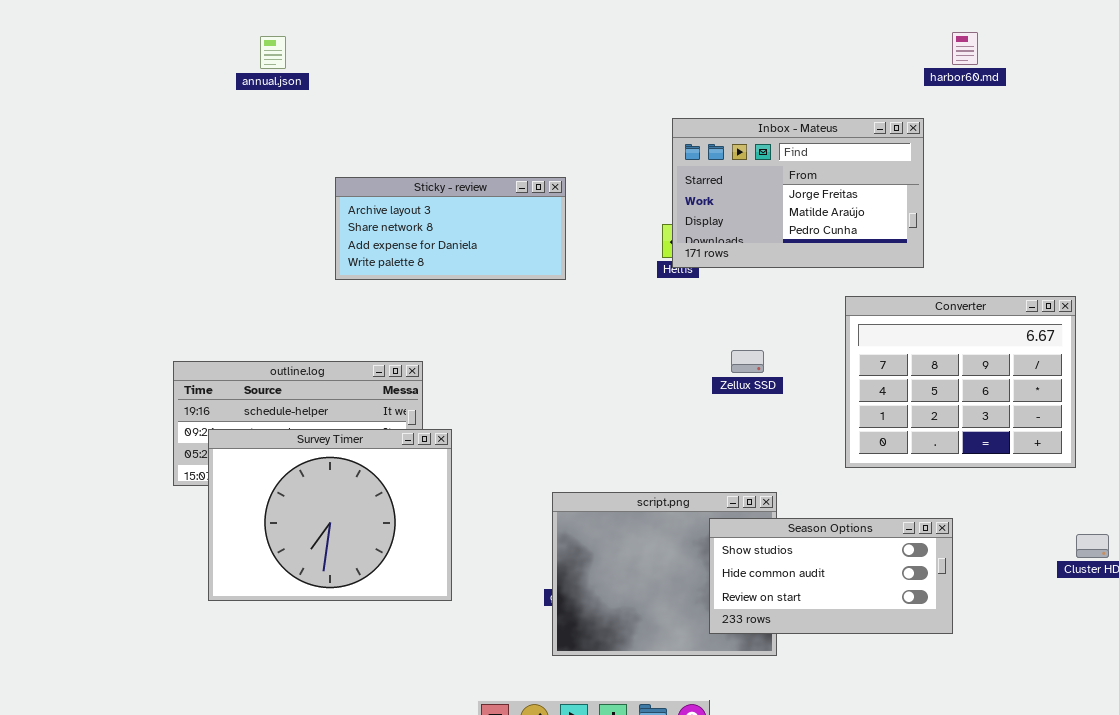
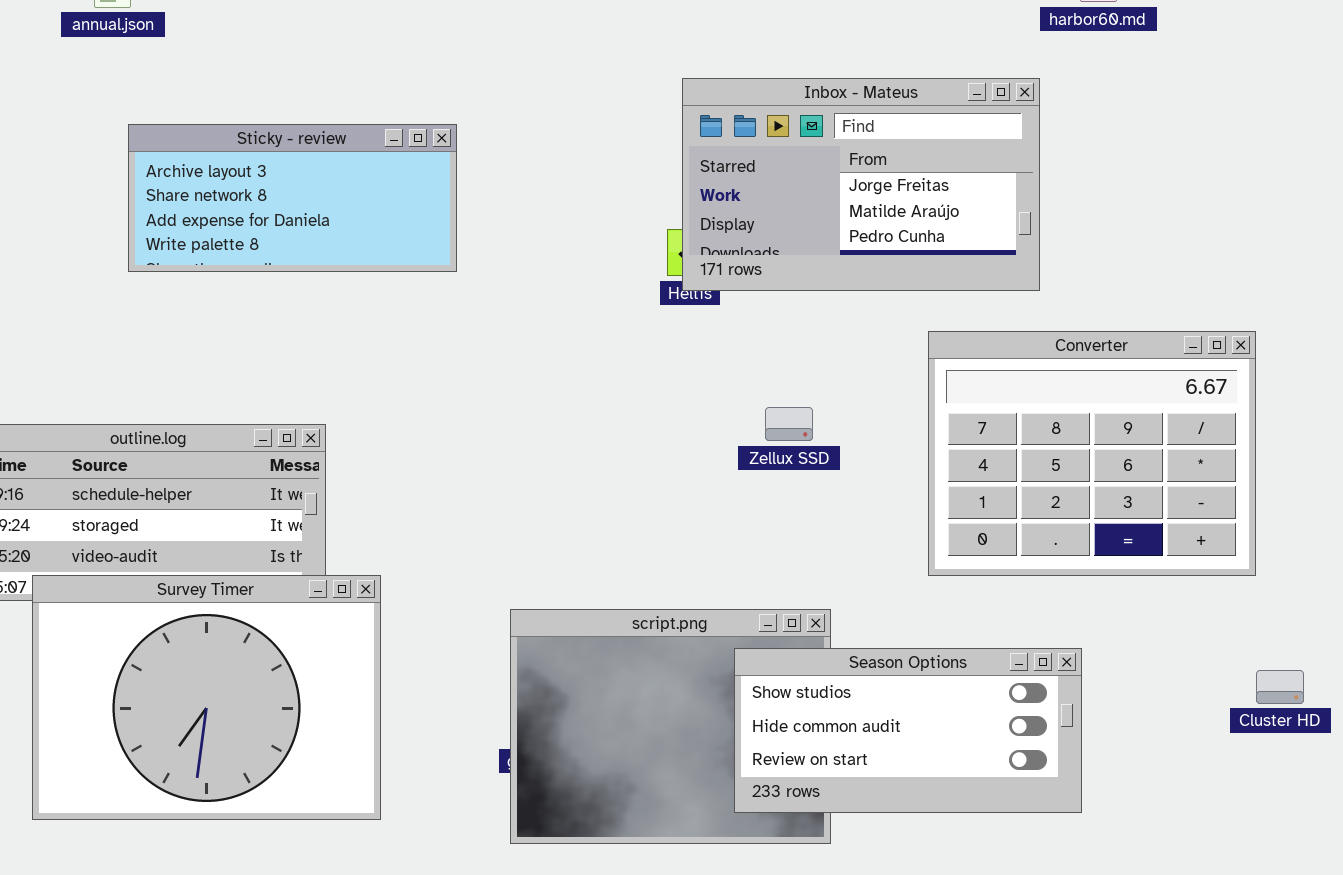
Sticky - review: [335,177,566,280] -> [128,124,457,272], moved
Survey Timer: [208,429,452,601] -> [32,575,381,820], moved

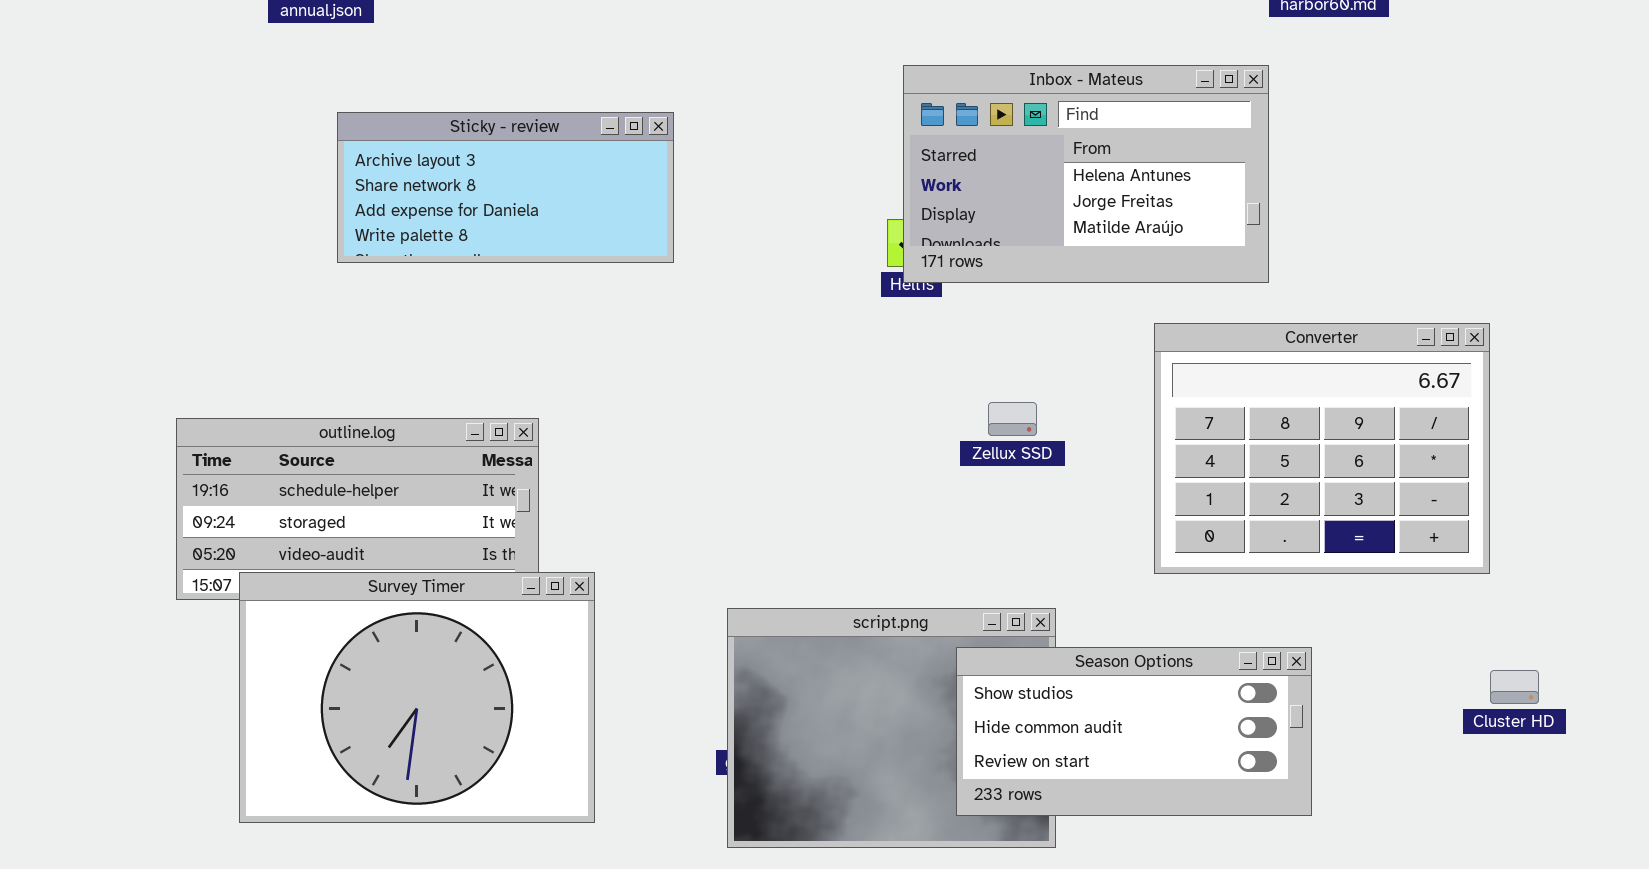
Inbox - Mateus: [682,78,1040,291] -> [903,65,1269,283], scrolled up 1 row

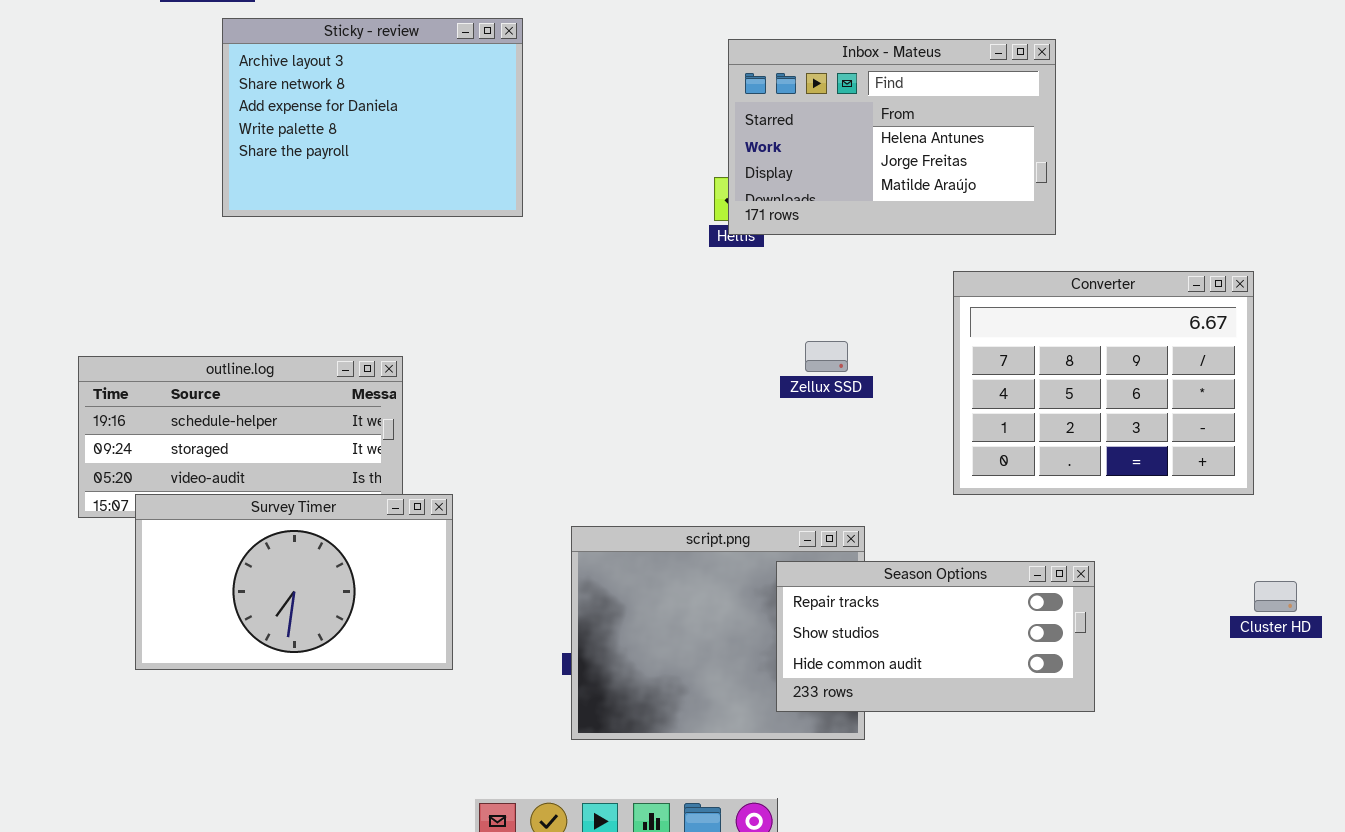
Sticky - review: [337,112,674,263] -> [222,18,523,217], resized
Survey Timer: [239,572,595,823] -> [135,494,453,670], resized
Season Options: [956,647,1312,816] -> [776,561,1095,712], scrolled up 1 row

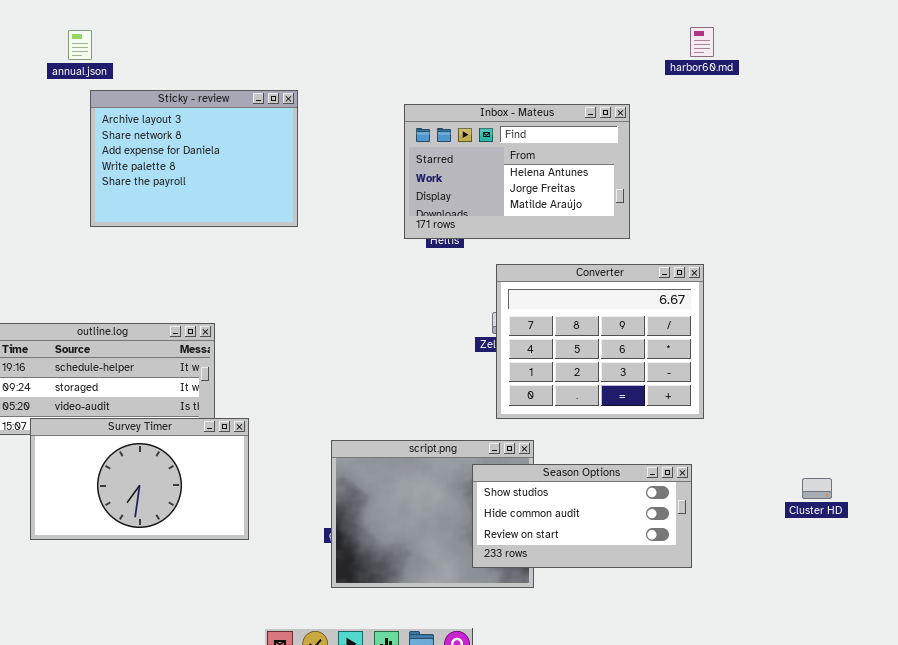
Inbox - Mateus: [728,39,1056,235] -> [404,104,630,239], moved
Converter: [953,271,1254,495] -> [496,264,704,419], moved
Season Options: [776,561,1095,712] -> [472,464,692,568], scrolled down 1 row

